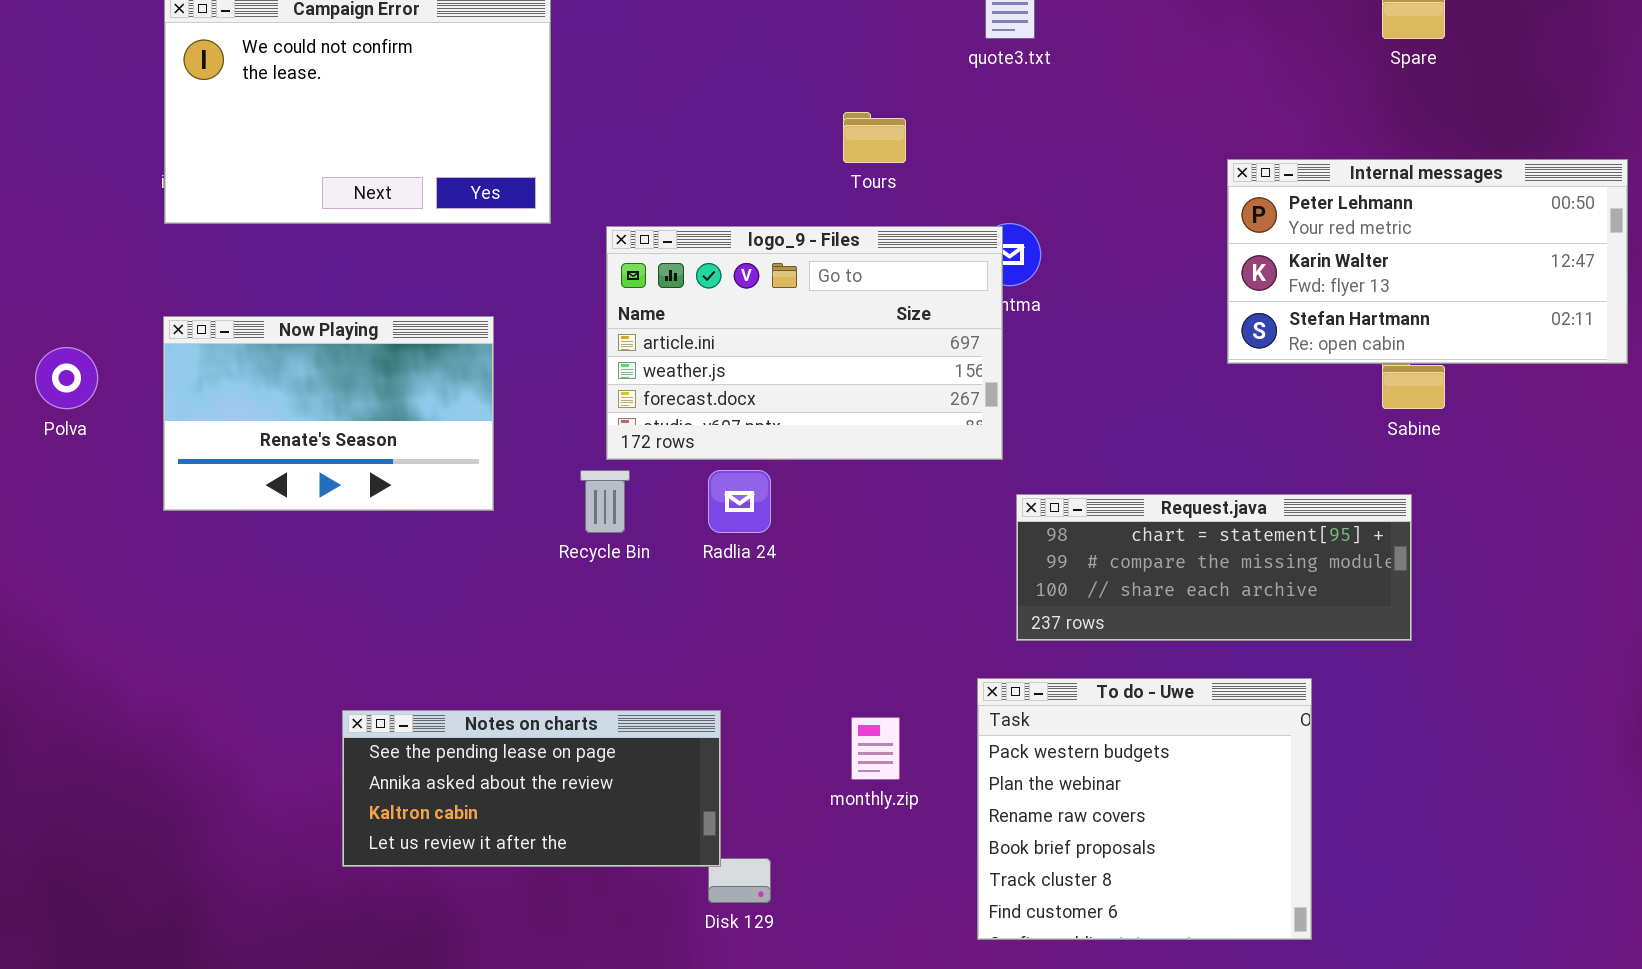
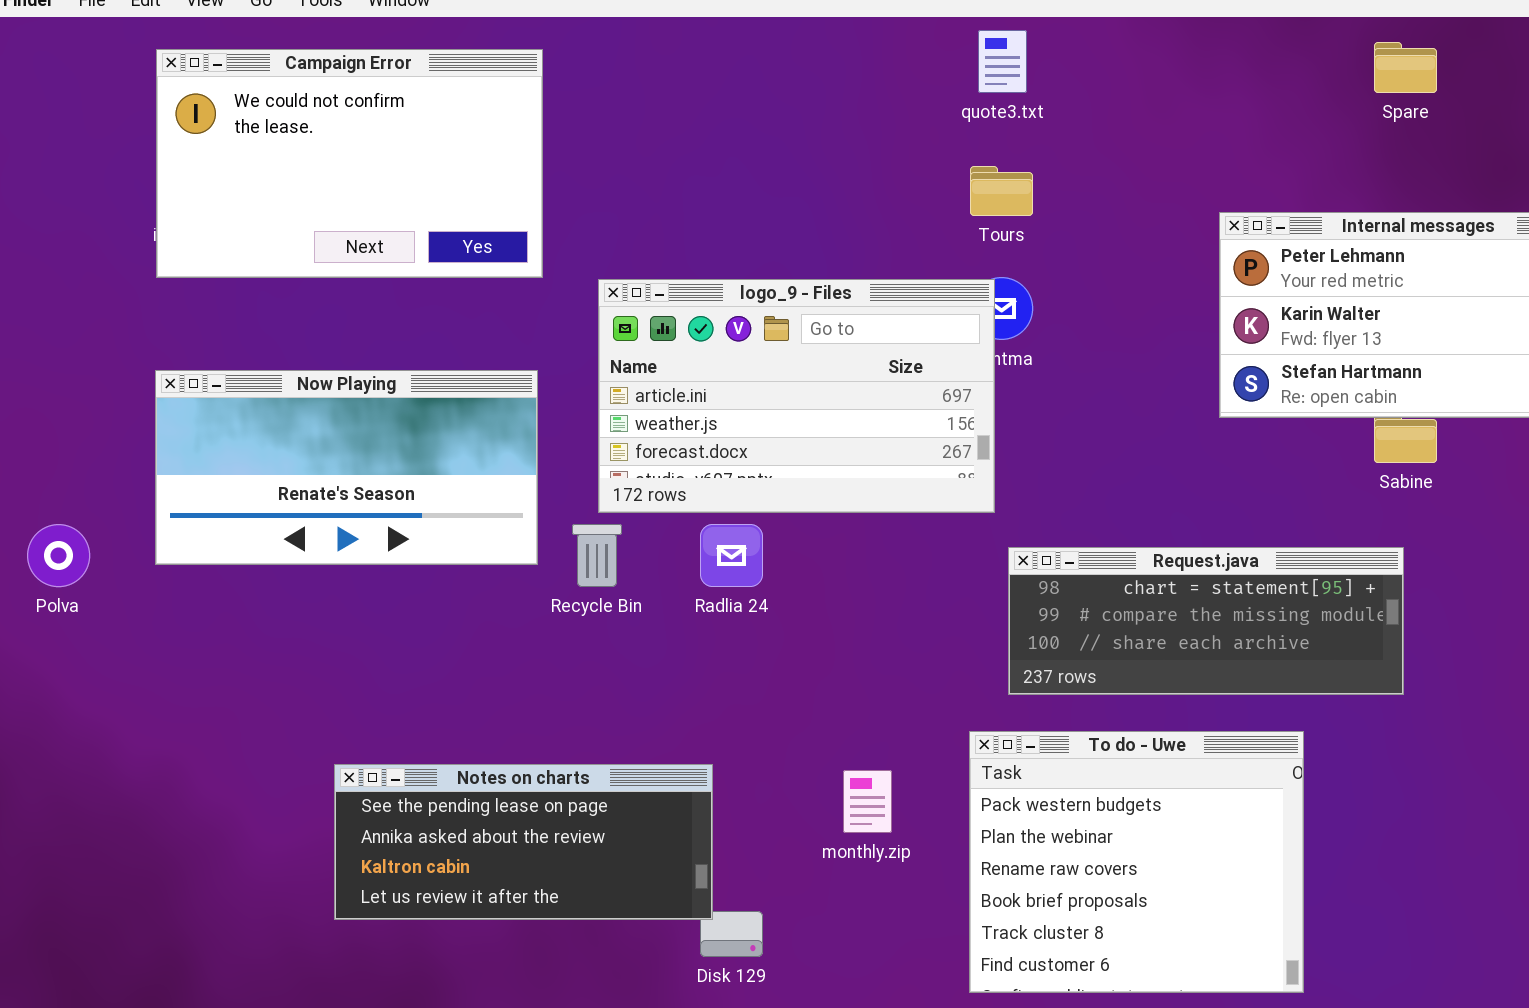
Tours: [843,112,906,163] -> [970,166,1033,216], moved
Now Playing: [163,316,494,511] -> [155,370,538,565], resized
Polva: [35,347,98,409] -> [27,524,90,587], moved

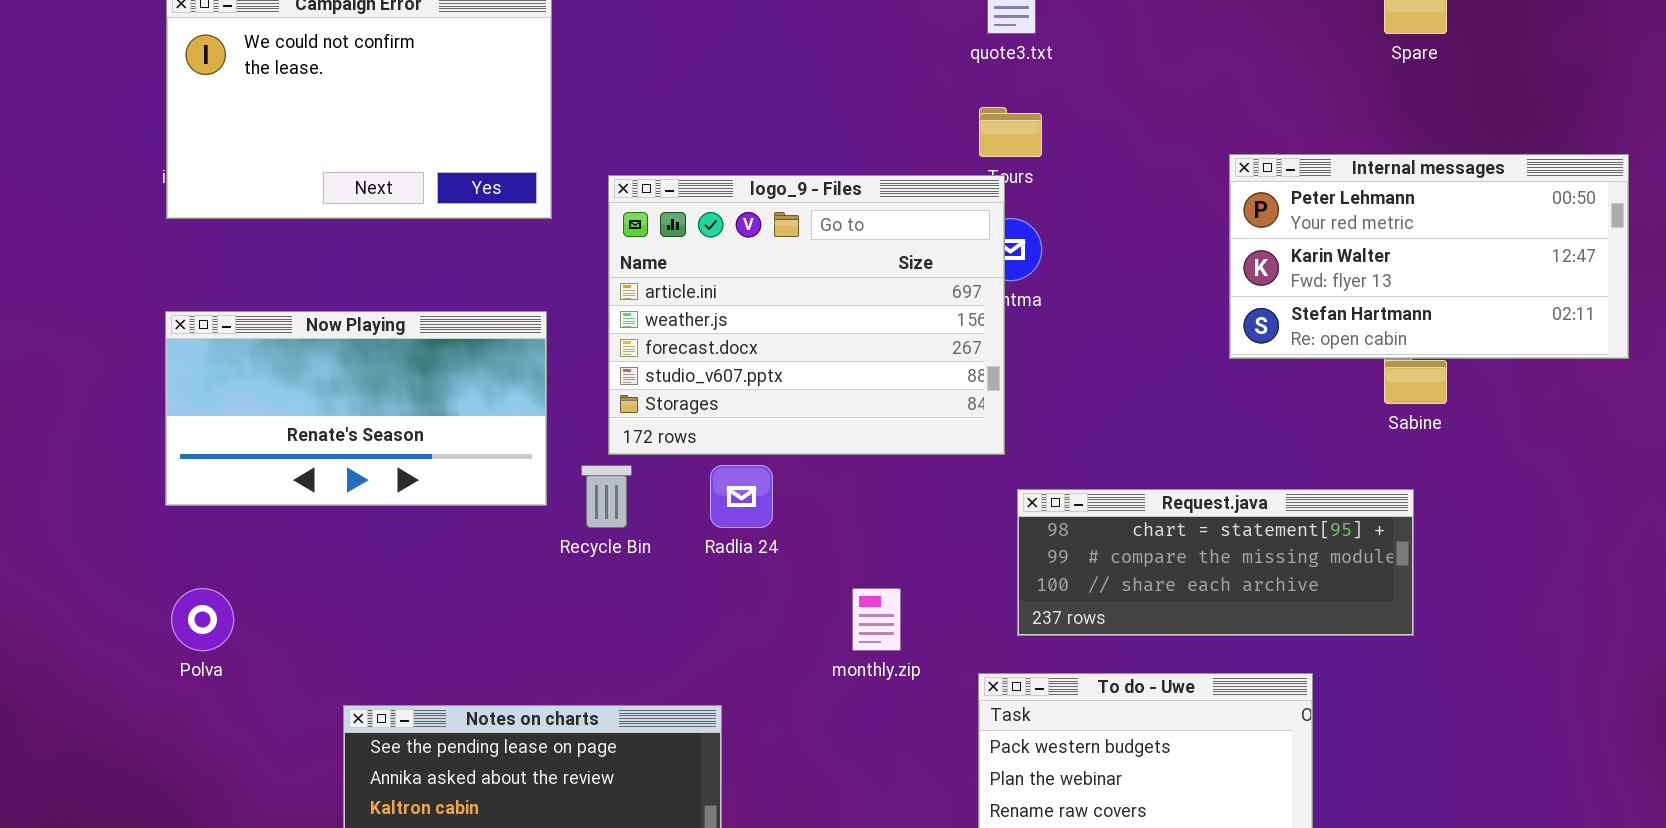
logo_9 - Files: [598,279,995,513] -> [608,175,1005,455], resized
Polva: [27,524,90,587] -> [171,588,234,651], moved
monthly.zip: [843,770,892,833] -> [852,588,901,651], moved

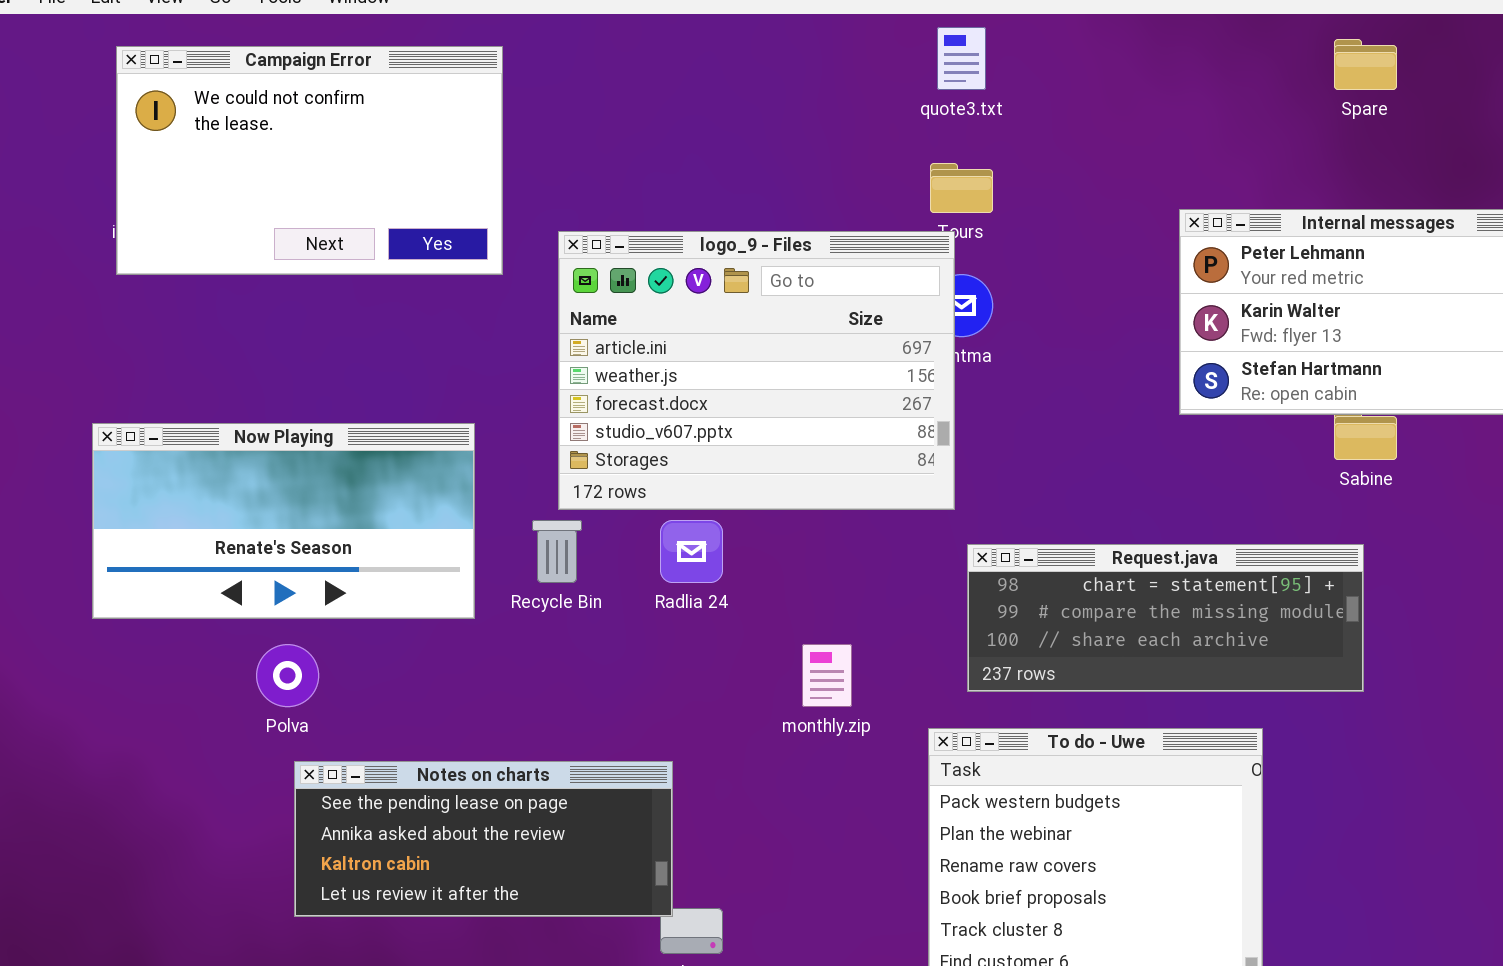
Now Playing: [165,311,547,506] -> [92,423,475,619], moved
Polva: [171,588,234,651] -> [256,644,319,707], moved

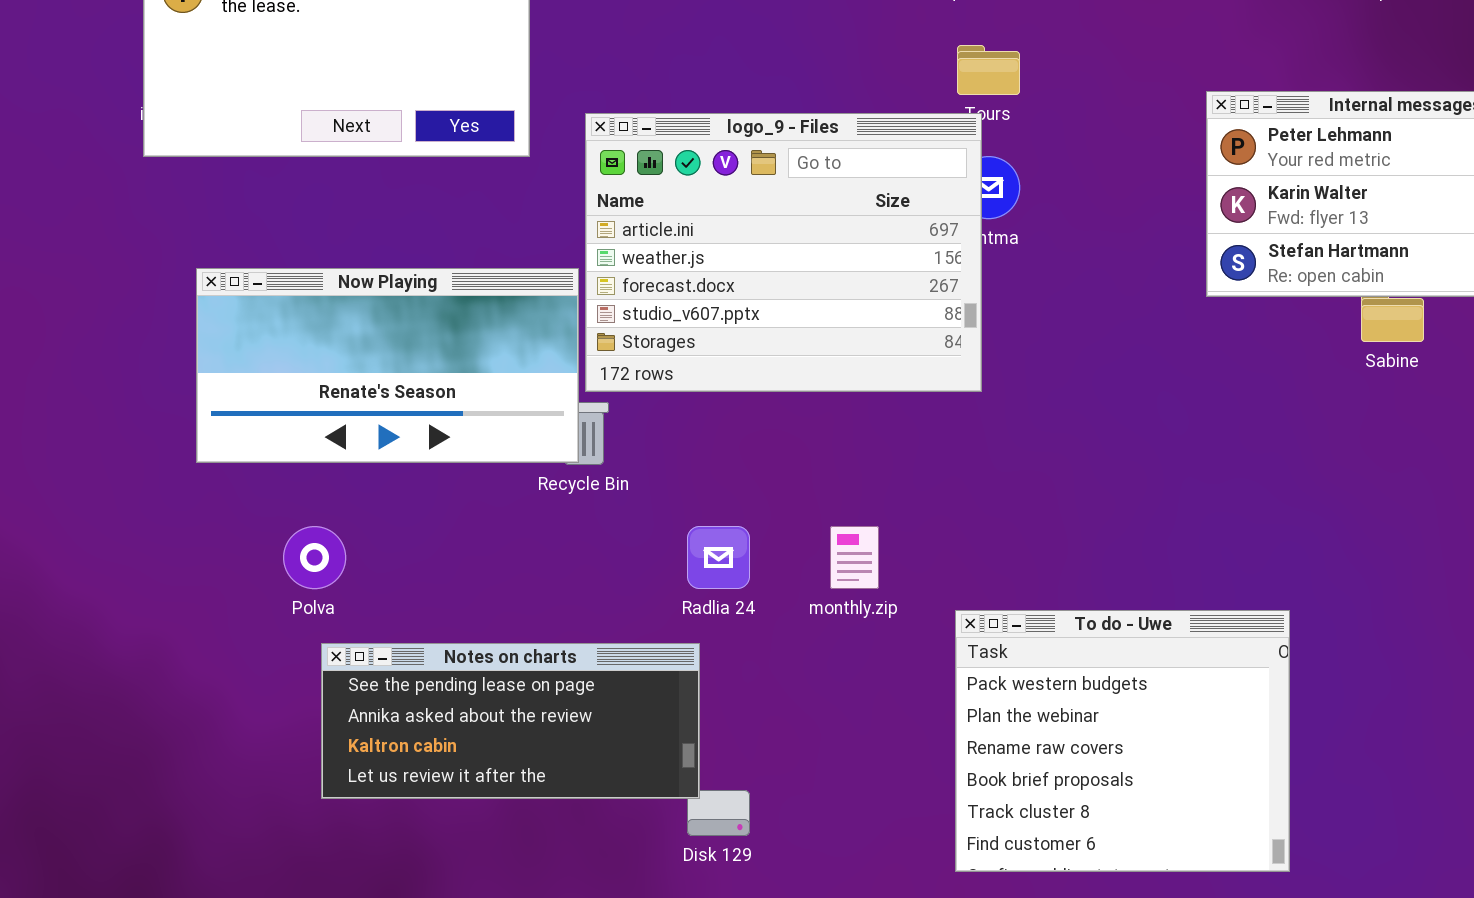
Now Playing: [92,423,475,619] -> [196,268,579,463], moved
Radlia 24: [660,520,723,583] -> [687,526,750,589], moved
Request.java: [967,544,1364,692] -> none, closed

